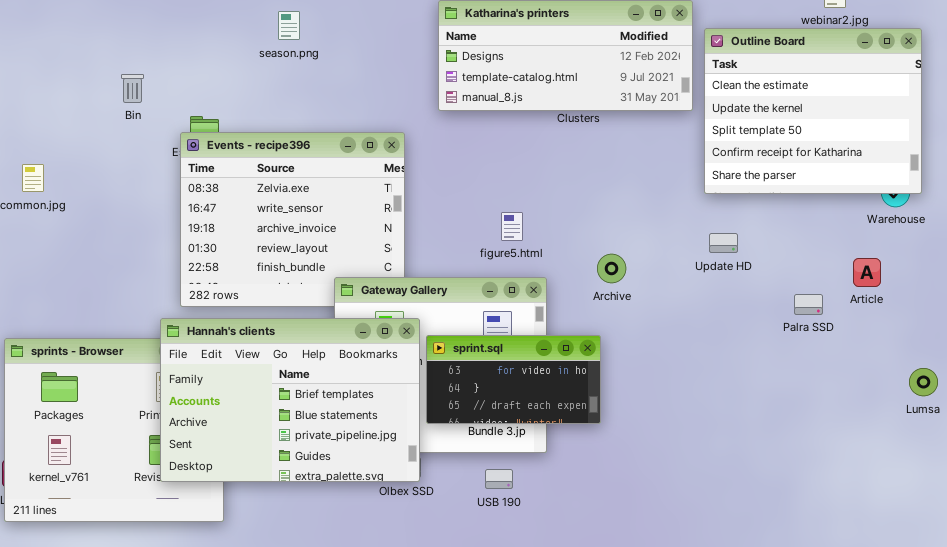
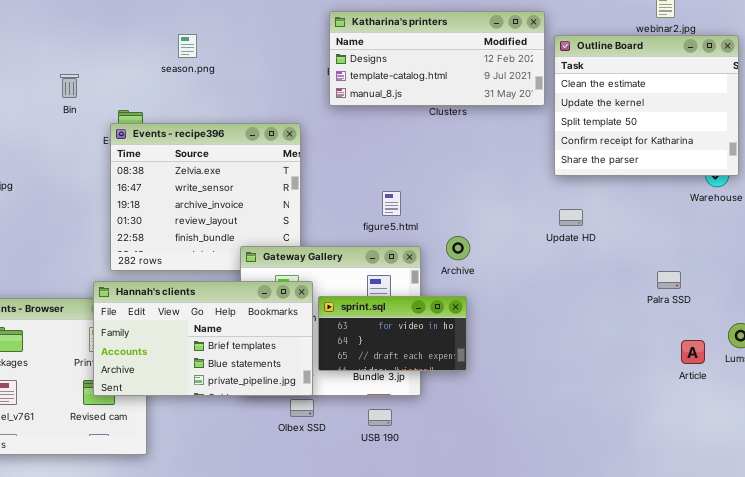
season.png: [278,11,300,40] -> [178,34,197,58], moved
Archive: [597,254,626,283] -> [446,236,470,260], moved
Article: [853,258,881,287] -> [681,340,705,364], moved
Palra SSD: [794,294,823,315] -> [657,271,681,289], moved
Hannah's clients: [160,318,420,482] -> [93,281,313,396], resized

